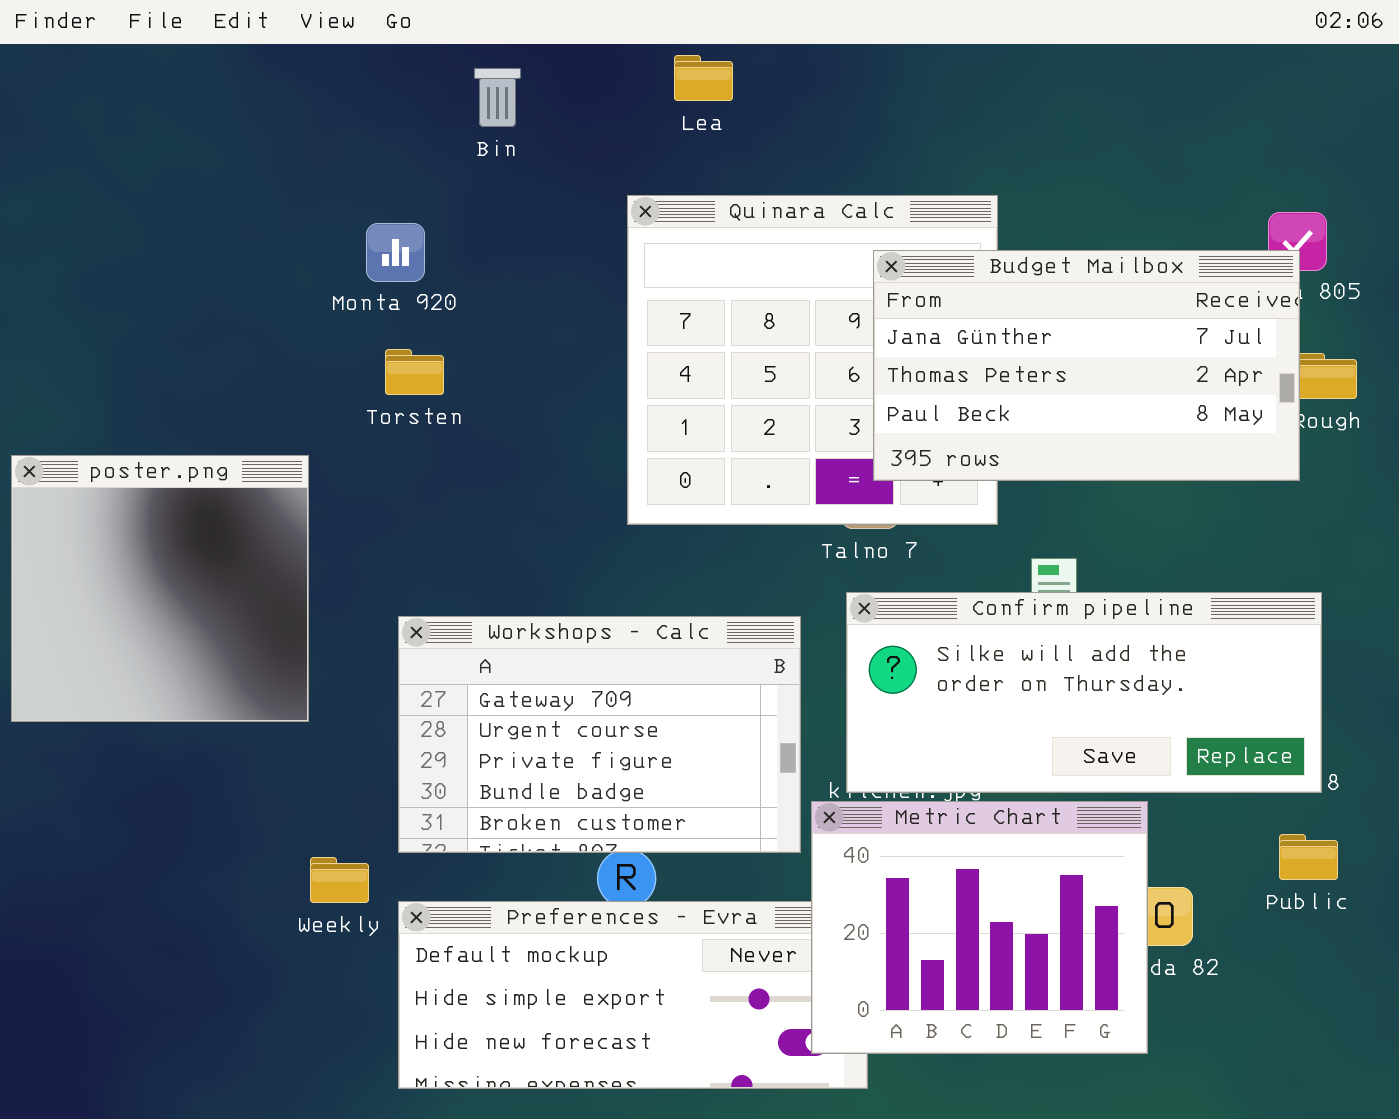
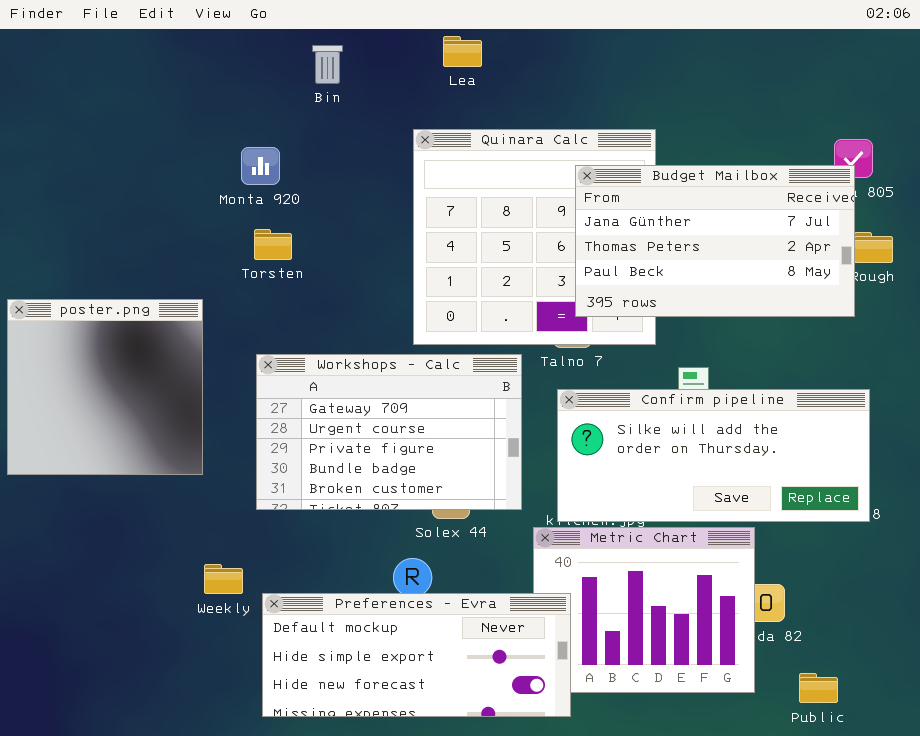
Workshops - Calc: [398,616,801,853] -> [256,354,522,510], moved
Public: [1279,834,1338,880] -> [799,673,838,703], moved
Preferences - Evra: [398,901,868,1089] -> [262,593,571,717], raised

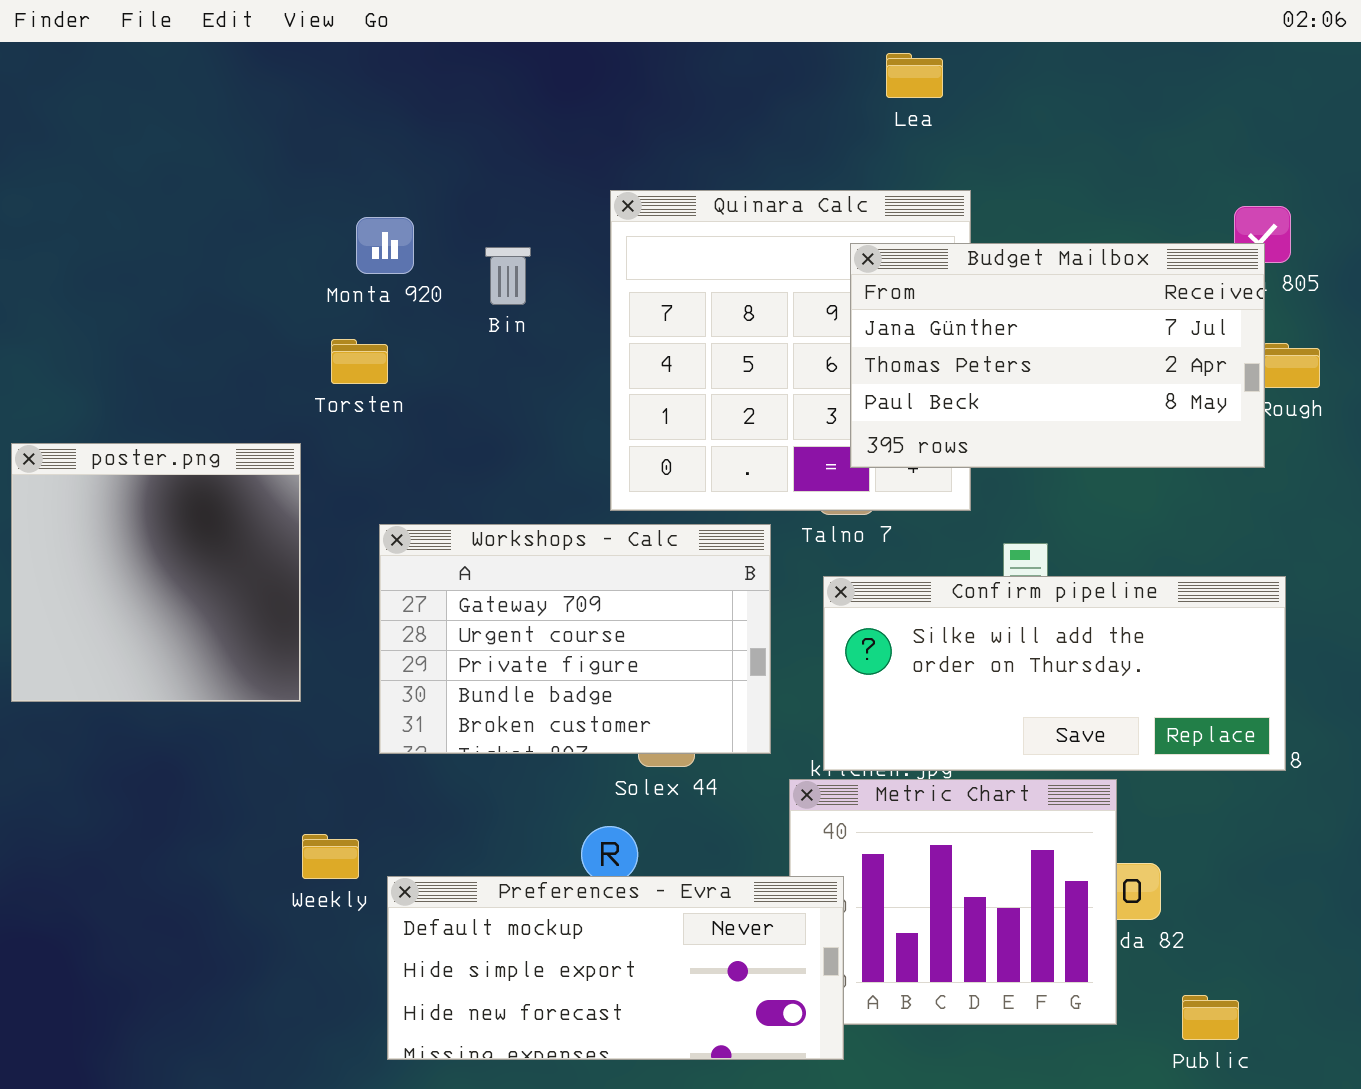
Lea: [443,36,482,67] -> [886,53,943,98], moved
Bin: [312,45,343,84] -> [485,247,531,305], moved
Torsten: [254,229,292,260] -> [331,339,388,384], moved

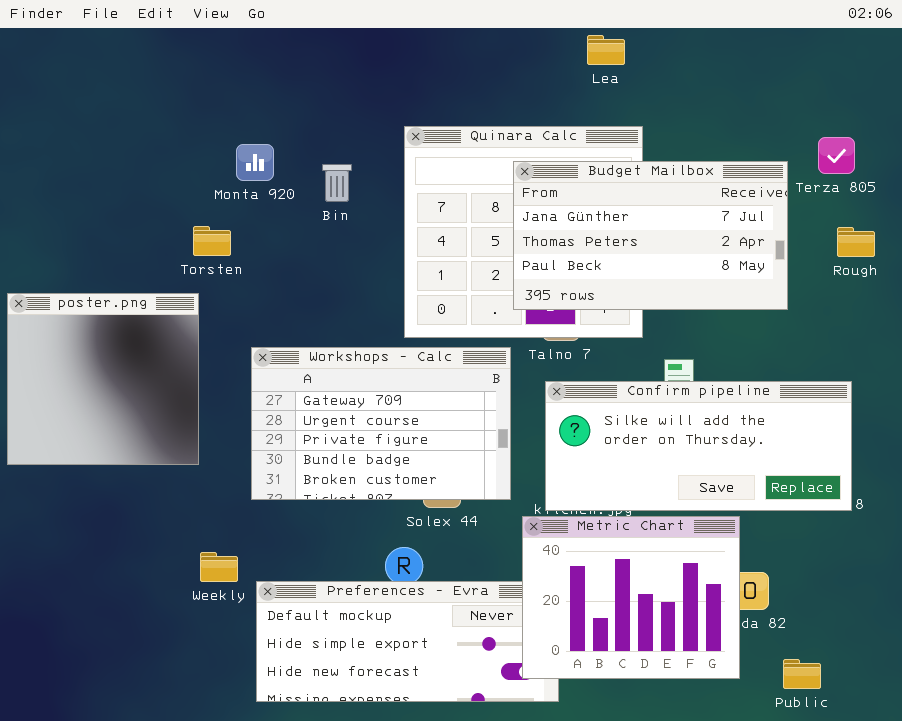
Budget Mailbox: [850,243,1265,468] -> [513,161,788,310], moved
Torsten: [331,339,388,384] -> [193,226,231,256], moved
Metric Chart: [789,779,1117,1025] -> [522,516,740,679], raised

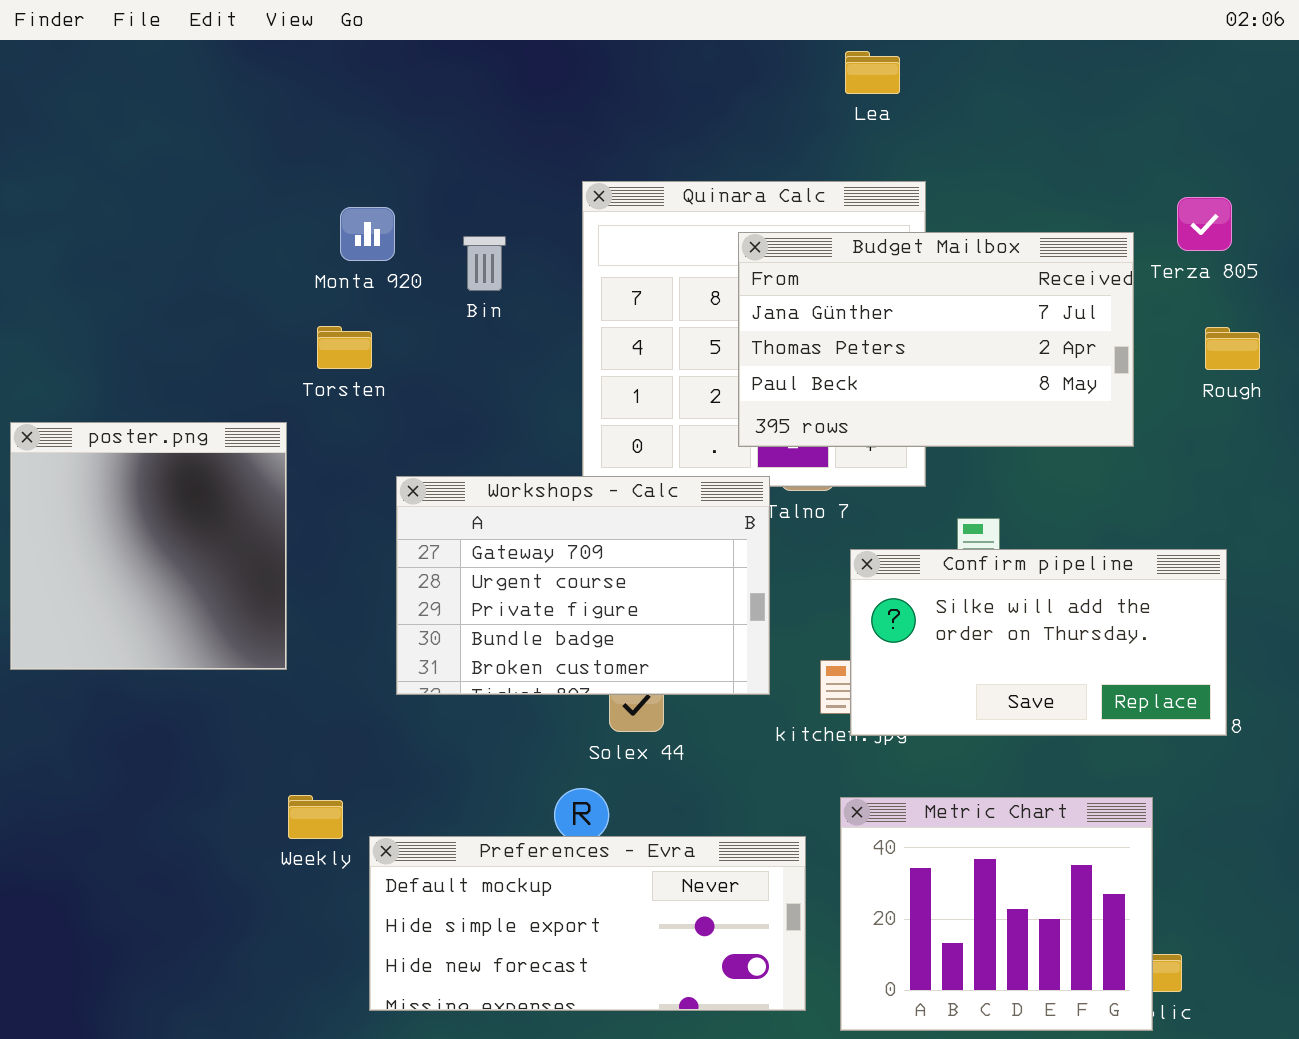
Torsten: [193,226,231,256] -> [317,326,372,369], moved
Workshops - Calc: [251,347,511,500] -> [396,476,770,695], moved
Confirm pipeline: [545,381,852,511] -> [850,549,1227,736], resized
Metric Chart: [522,516,740,679] -> [840,797,1153,1031], moved

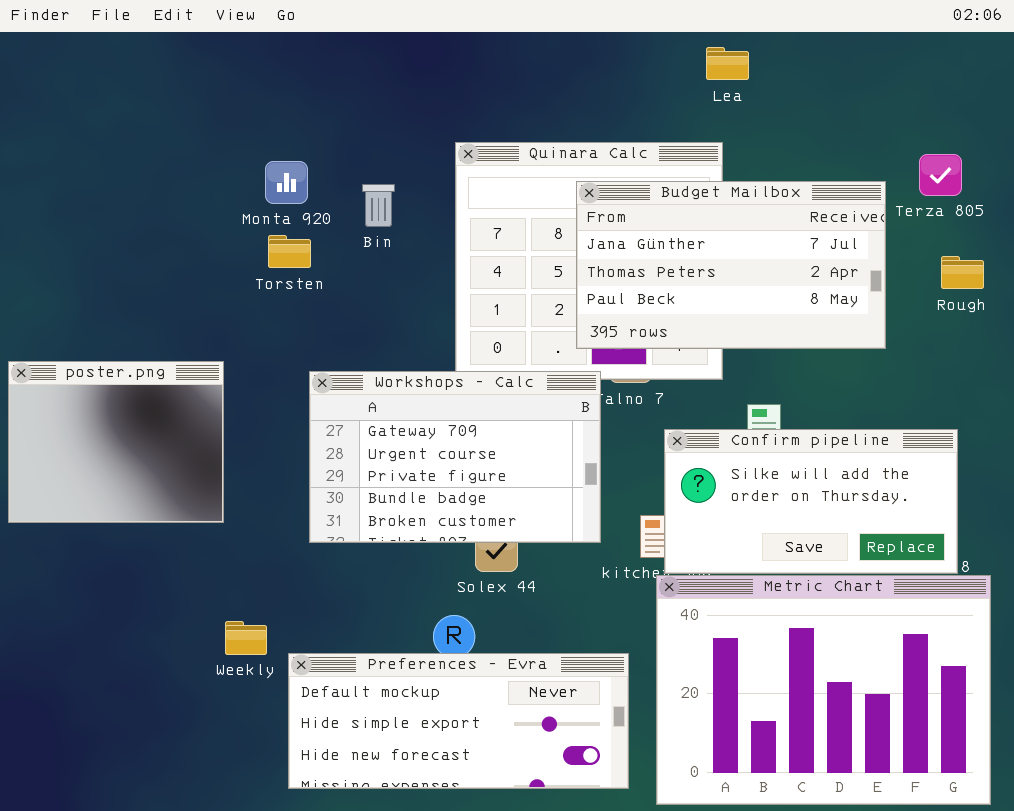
Lea: [845,51,900,94] -> [706,47,749,80], moved
Torsten: [317,326,372,369] -> [268,235,311,268], moved
poster.png: [10,422,287,670] -> [8,361,224,523], resized
Metric Chart: [840,797,1153,1031] -> [656,575,991,805], resized

